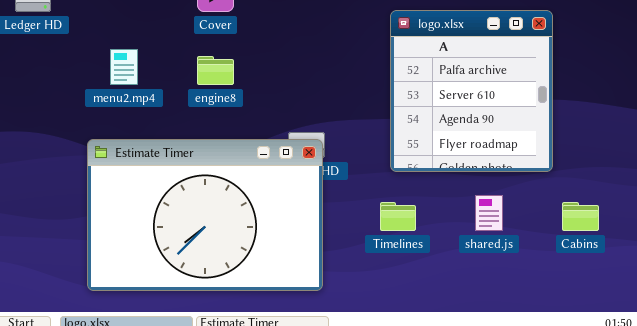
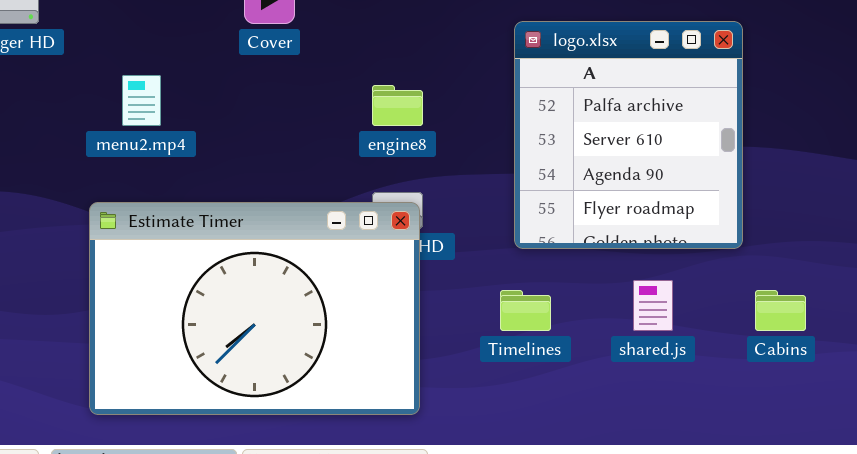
engine8: [197,56,234,85] -> [372,85,423,126], moved

